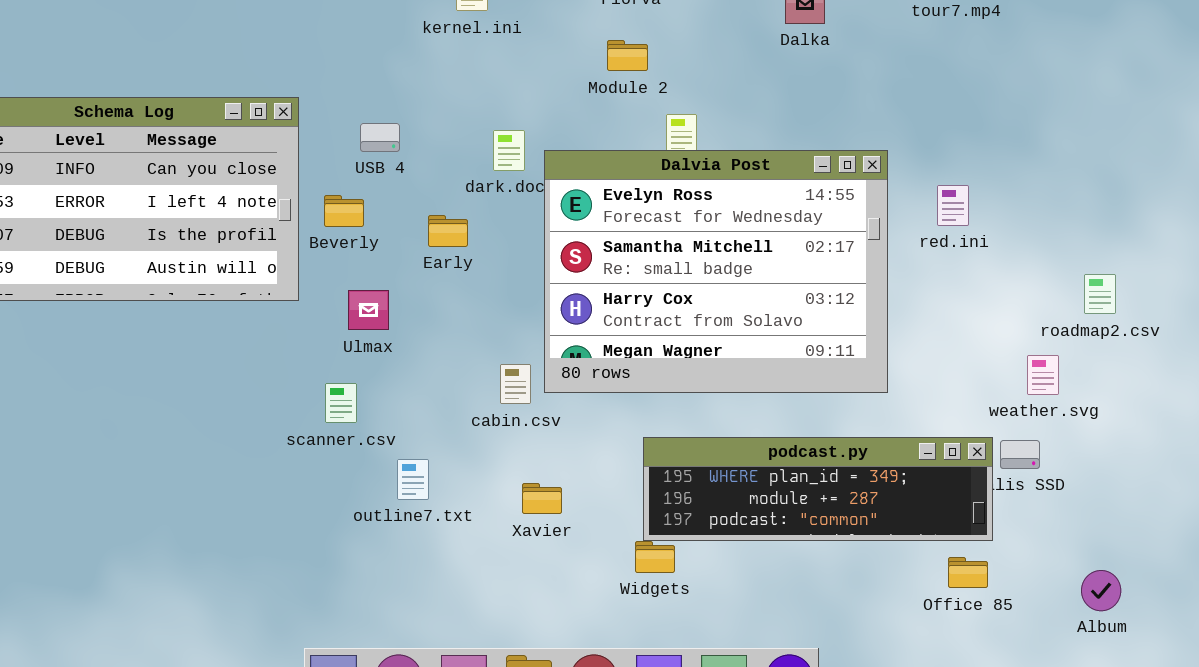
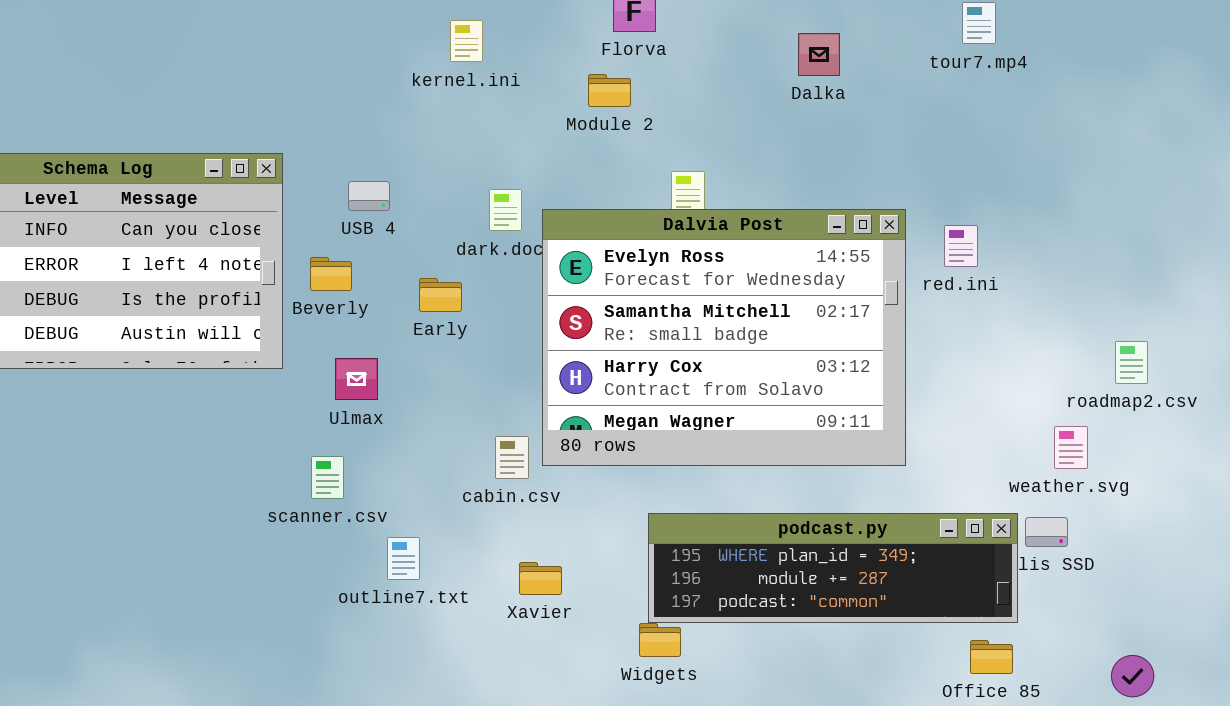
Module 2: [607,40,648,71] -> [588,74,631,107], moved
red.ini: [937,185,969,226] -> [944,225,978,267], moved

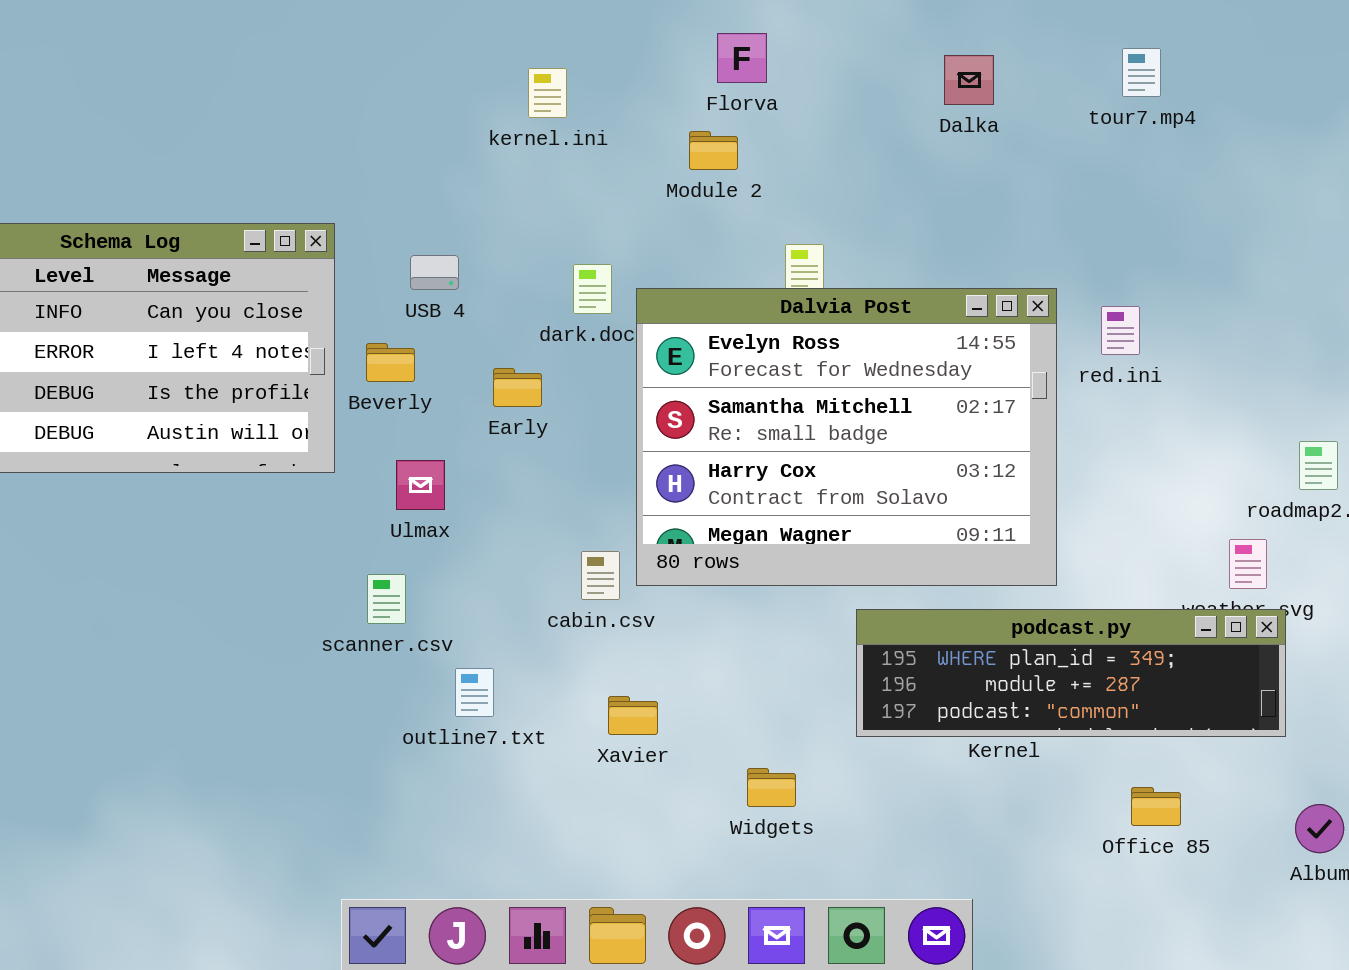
Dalka: [798,33,840,76] -> [944,55,994,105], moved
podcast.py: [648,513,1018,623] -> [856,609,1286,737], moved

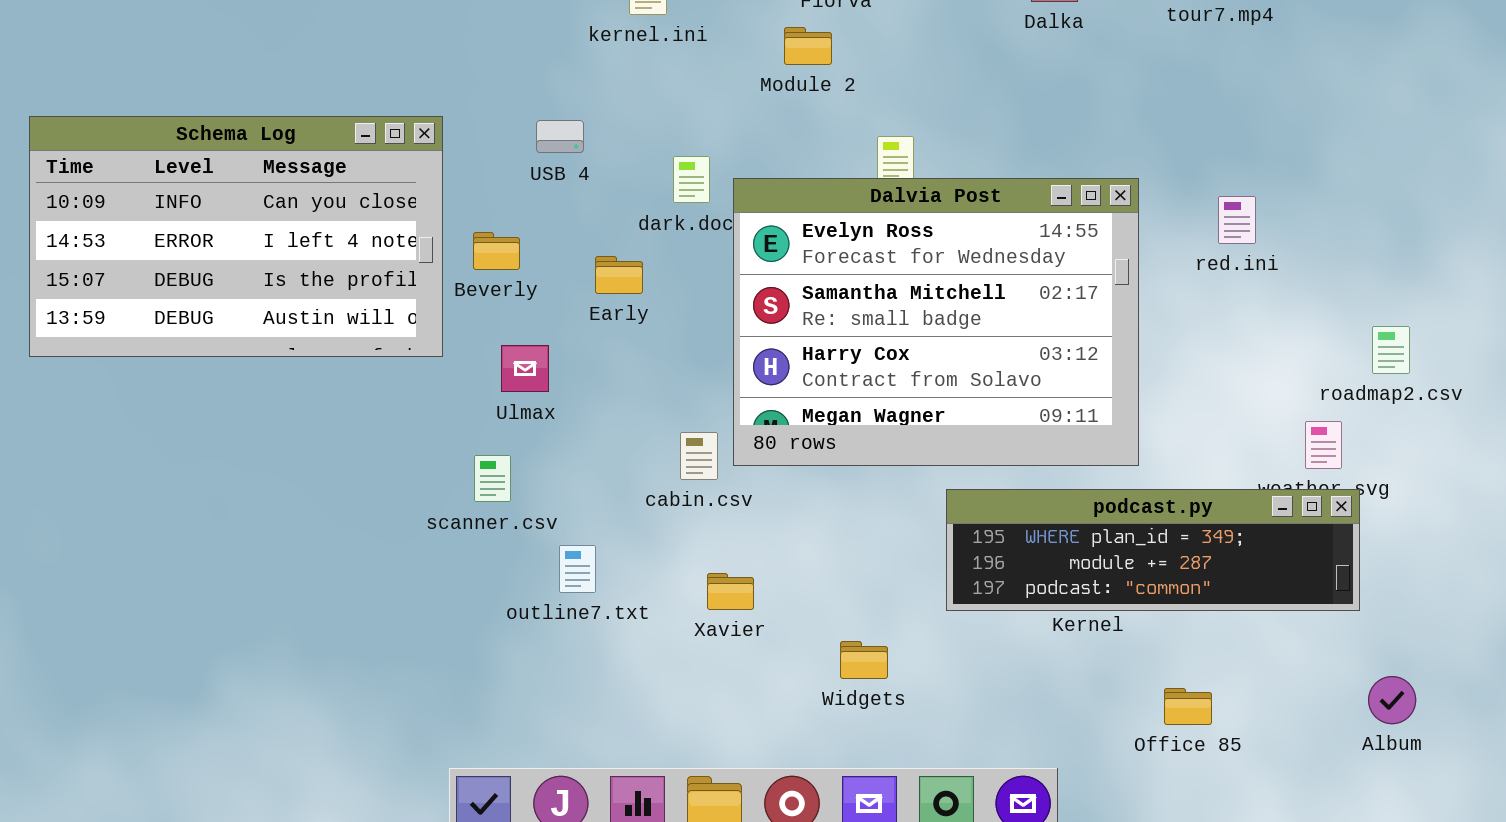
USB 4: [410,255,459,290] -> [536,120,584,153], moved
red.ini: [1101,306,1140,355] -> [1218,196,1256,244], moved
Office 85: [1131,787,1181,826] -> [1164,688,1212,725], moved

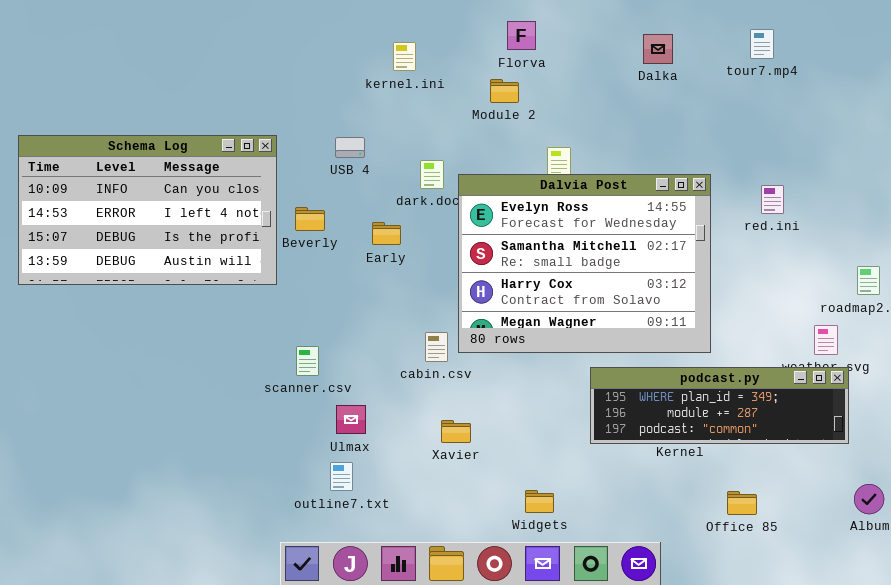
Ulmax: [501,345,549,392] -> [336,405,366,434], moved
outline7.txt: [559,545,596,593] -> [330,462,353,491], moved
Widgets: [840,641,888,679] -> [525,490,554,513], moved

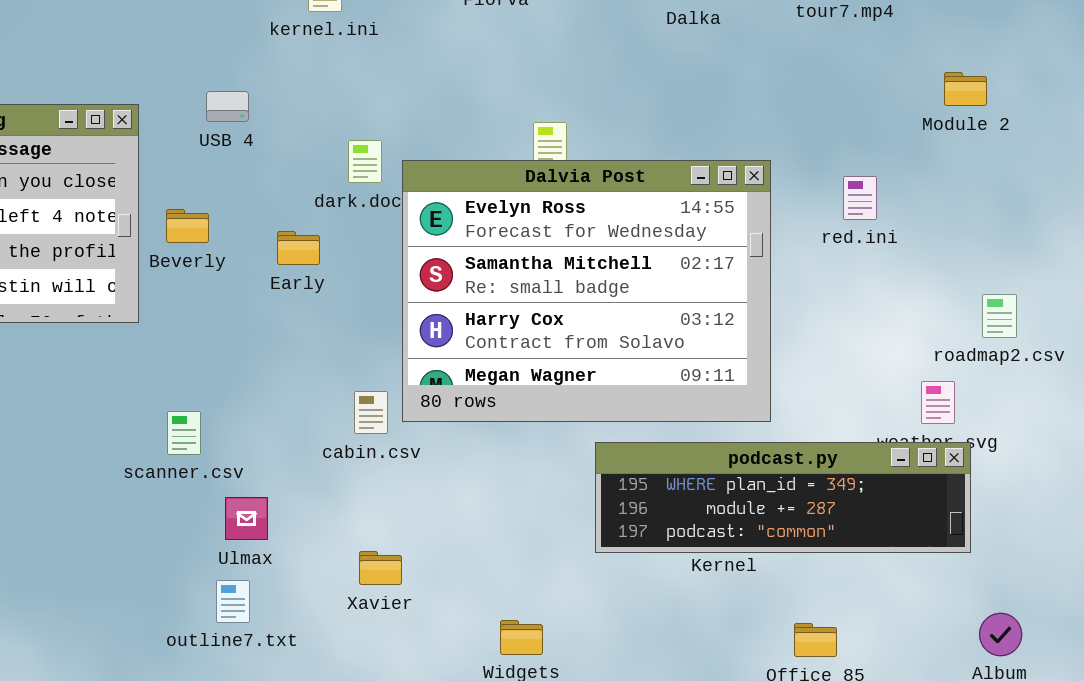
Module 2: [490,79,519,103] -> [944,72,987,106], moved
USB 4: [335,137,365,158] -> [206,91,249,122], moved
Xavier: [441,420,471,443] -> [359,551,402,585], moved

